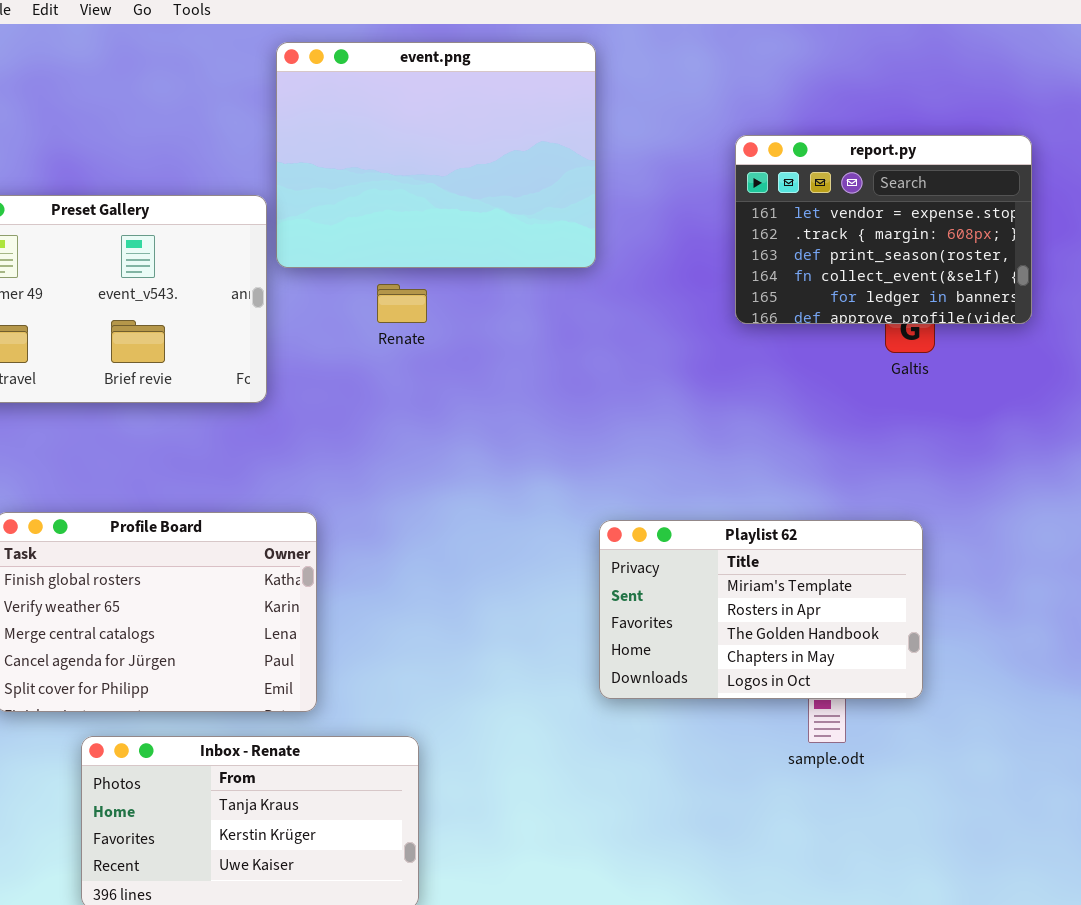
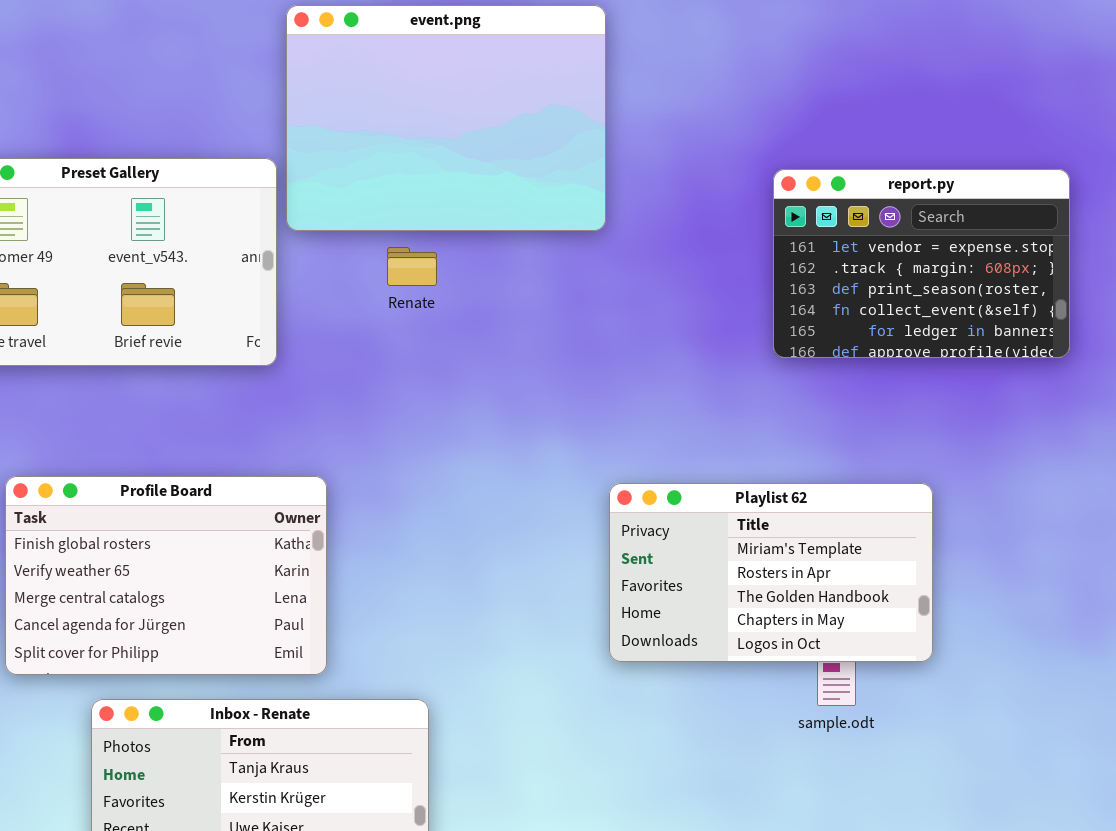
report.py: [735,135,1032,324] -> [773,169,1070,358], moved

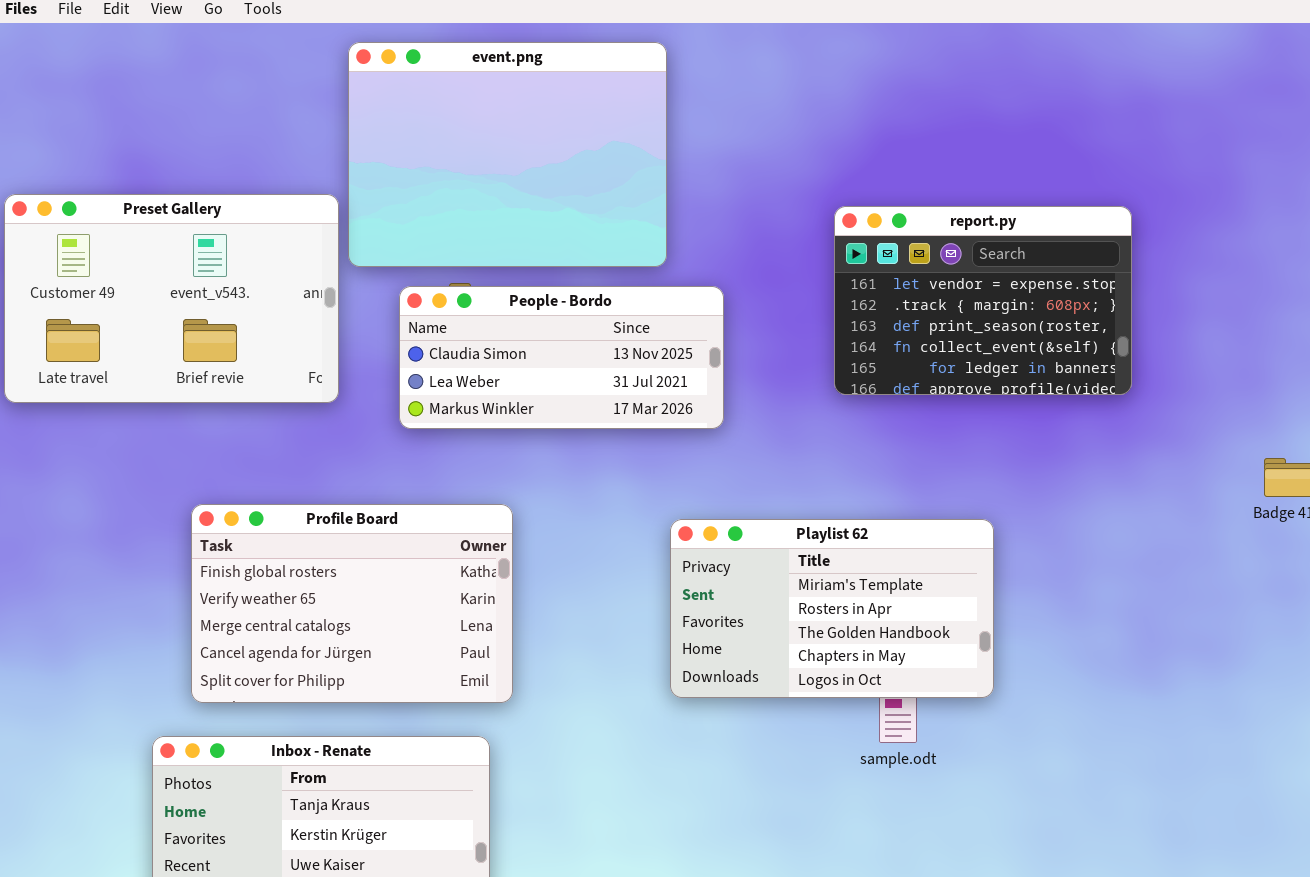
People - Bordo: none -> [399,286,724,429], opened
Profile Board: [5,476,327,675] -> [191,504,513,703], moved

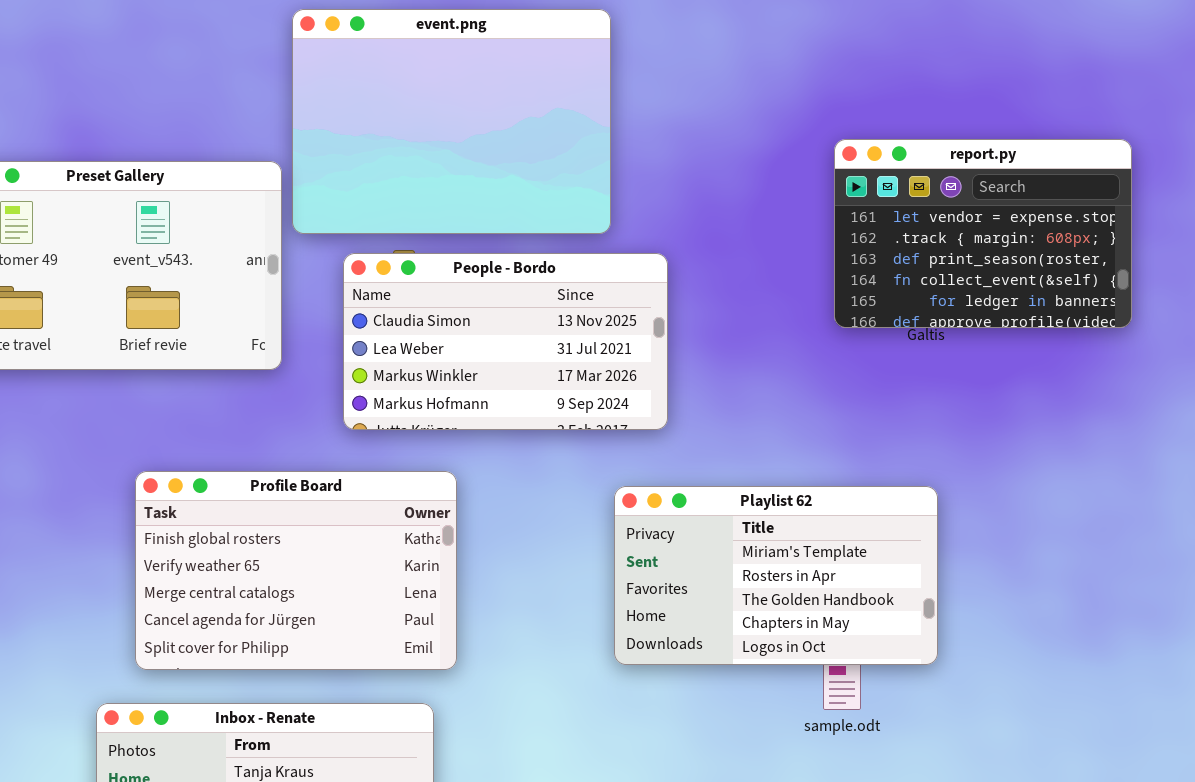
report.py: [834,206,1132,395] -> [834,139,1132,328], moved
People - Bordo: [399,286,724,429] -> [343,253,668,430], resized

